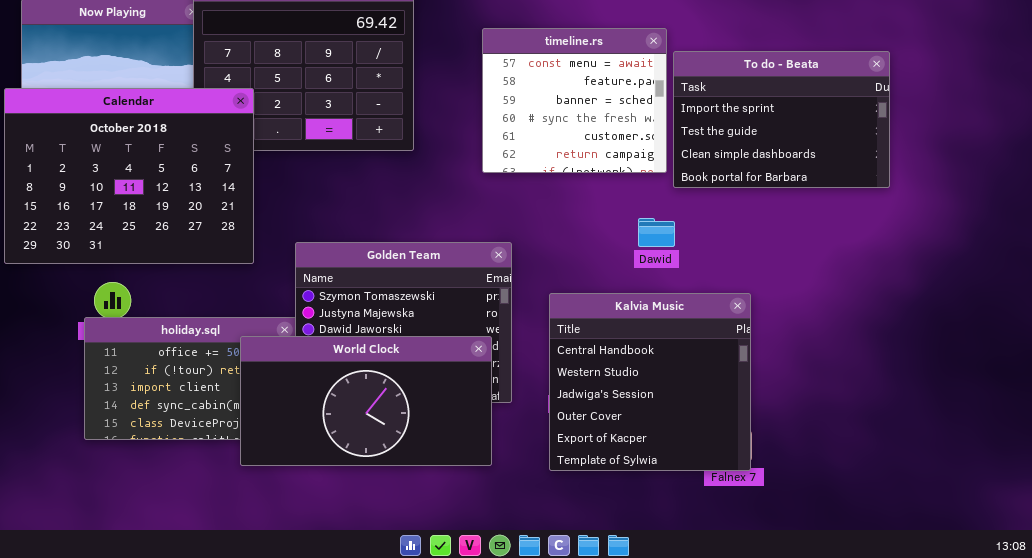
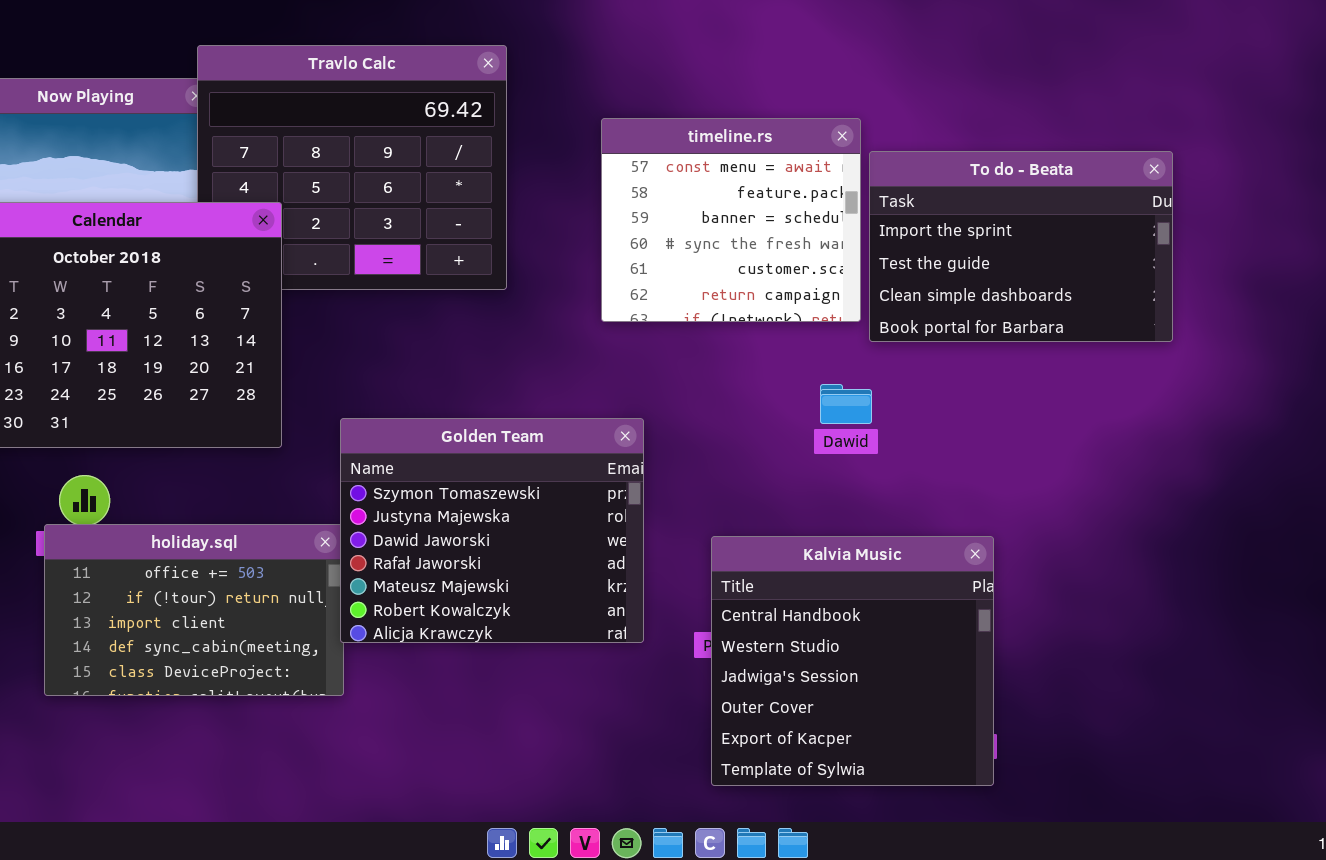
Kalvia Music: [549,293,751,471] -> [711,536,994,786], moved
World Clock: [240,336,492,466] -> none, closed

